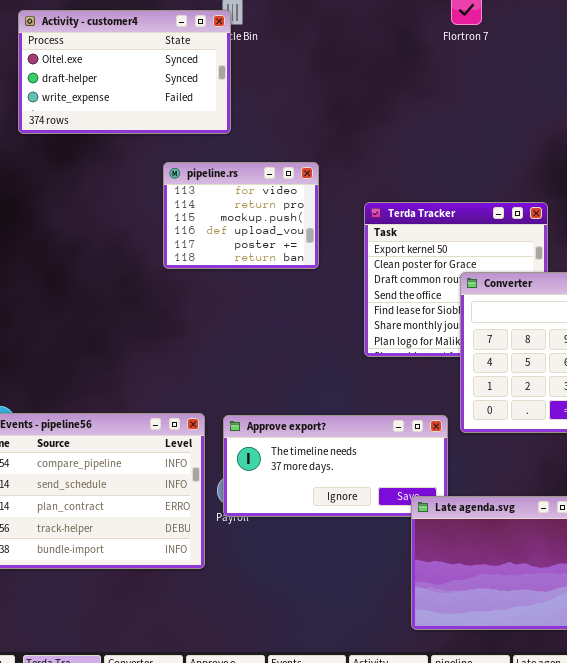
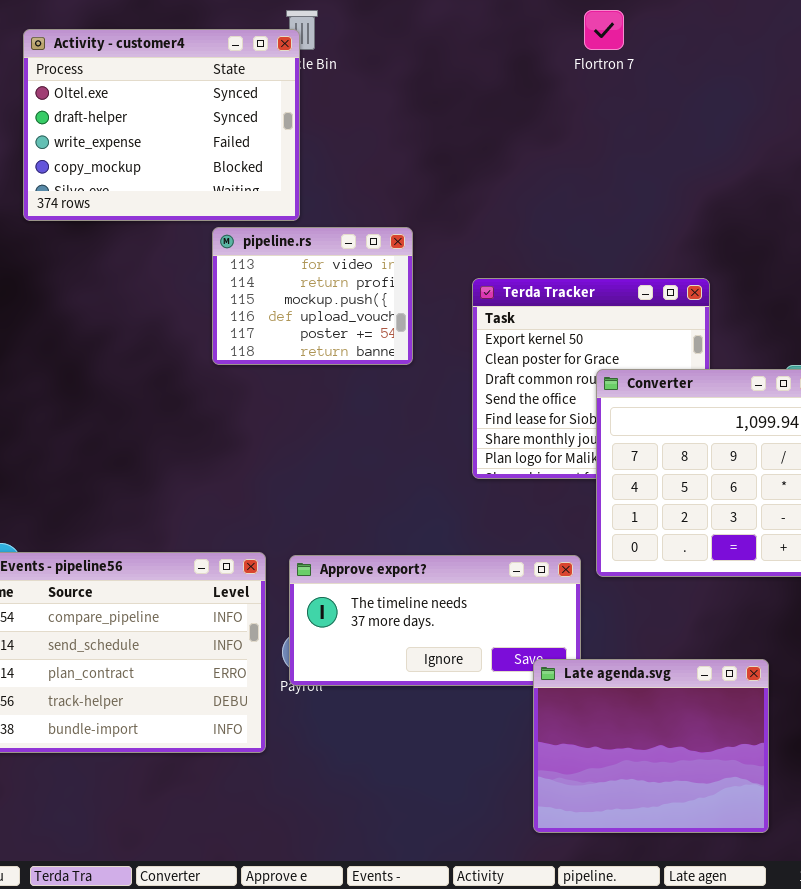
Activity - customer4: [18,10,231,134] -> [23,29,300,221], resized

